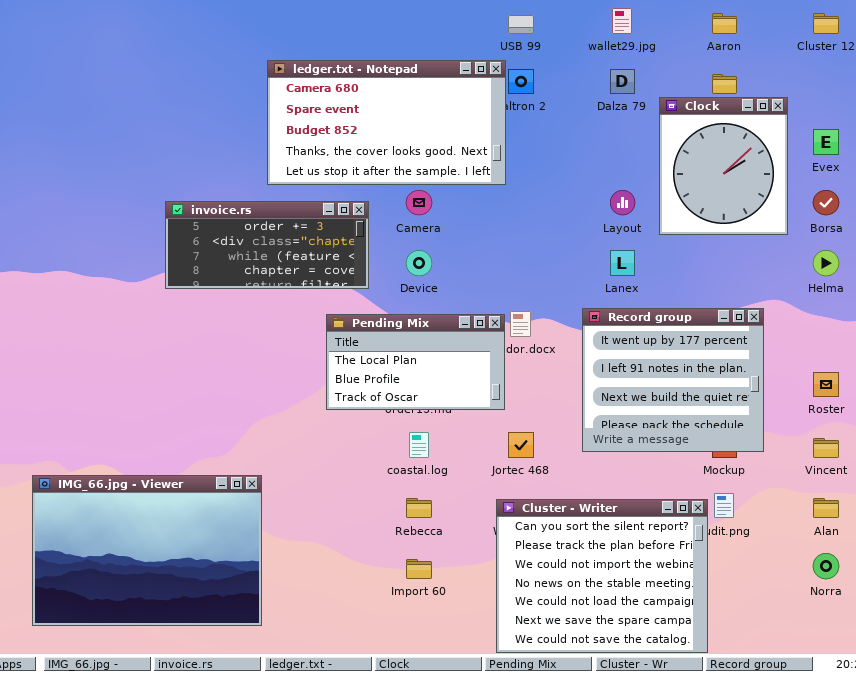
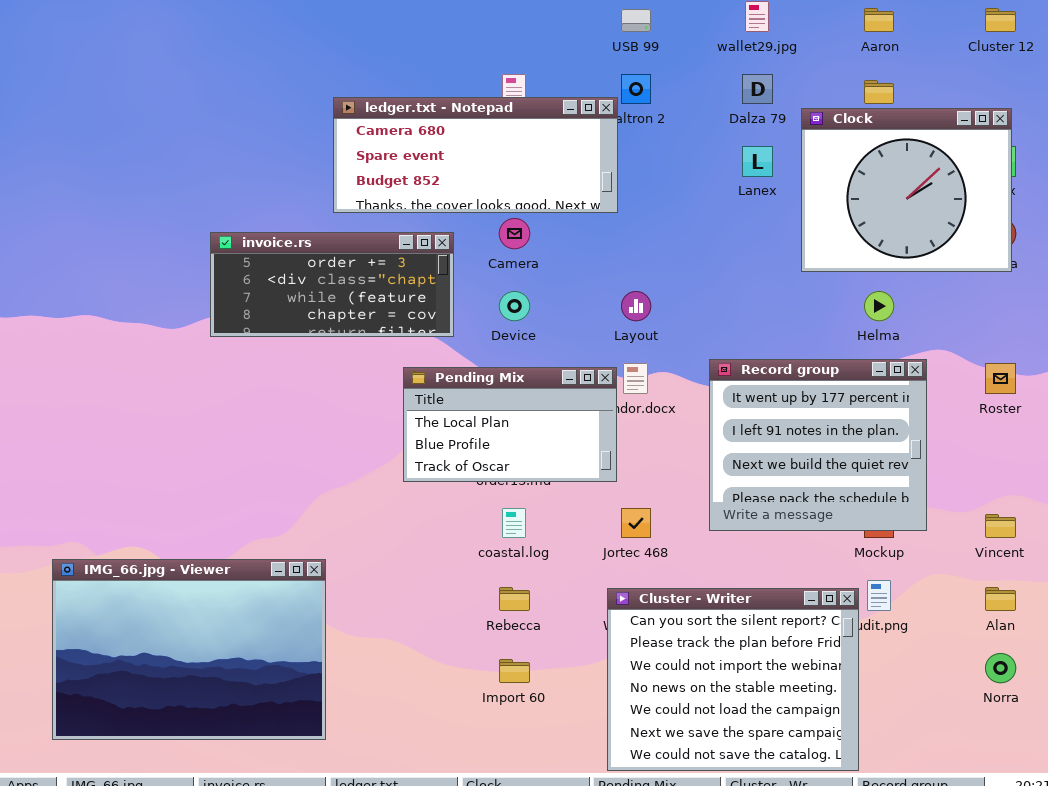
ledger.txt - Notepad: [267,60,506,185] -> [333,97,618,213], resized
Clock: [659,97,788,235] -> [801,108,1012,272], resized
Layout: [610,190,635,215] -> [621,291,651,321], moved
Lanex: [610,250,635,276] -> [742,146,773,177], moved
Helma: [813,250,839,276] -> [864,291,894,321], moved
Roster: [813,372,839,397] -> [985,363,1016,394], moved

